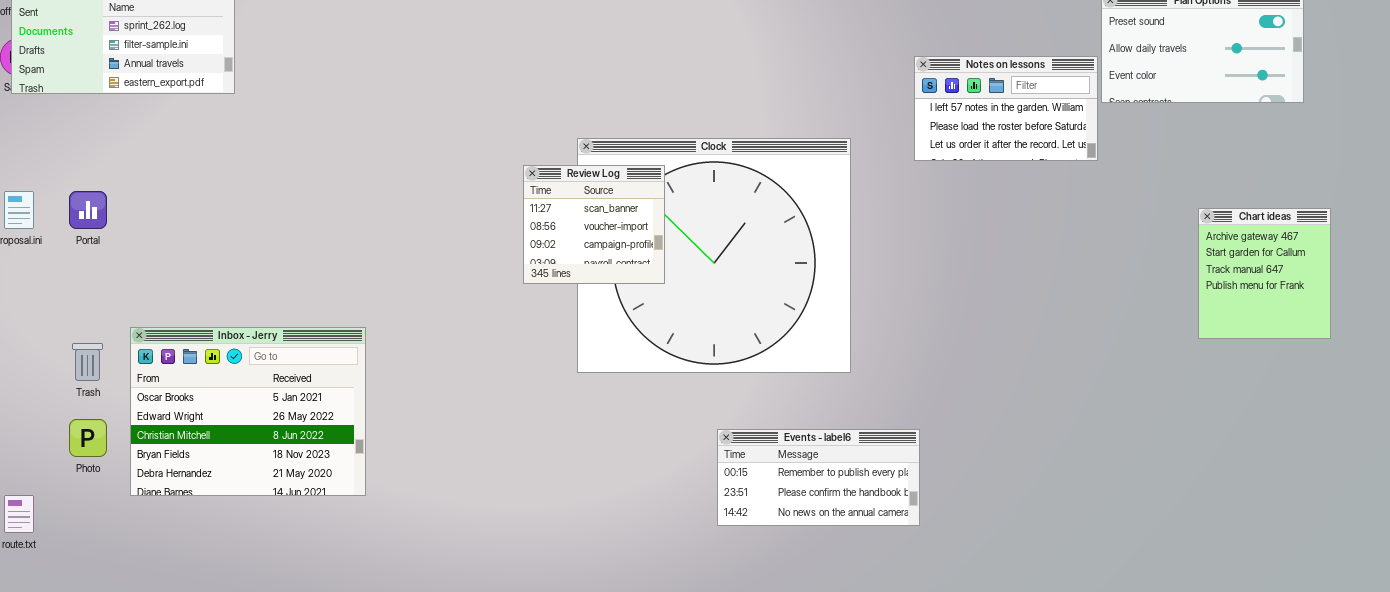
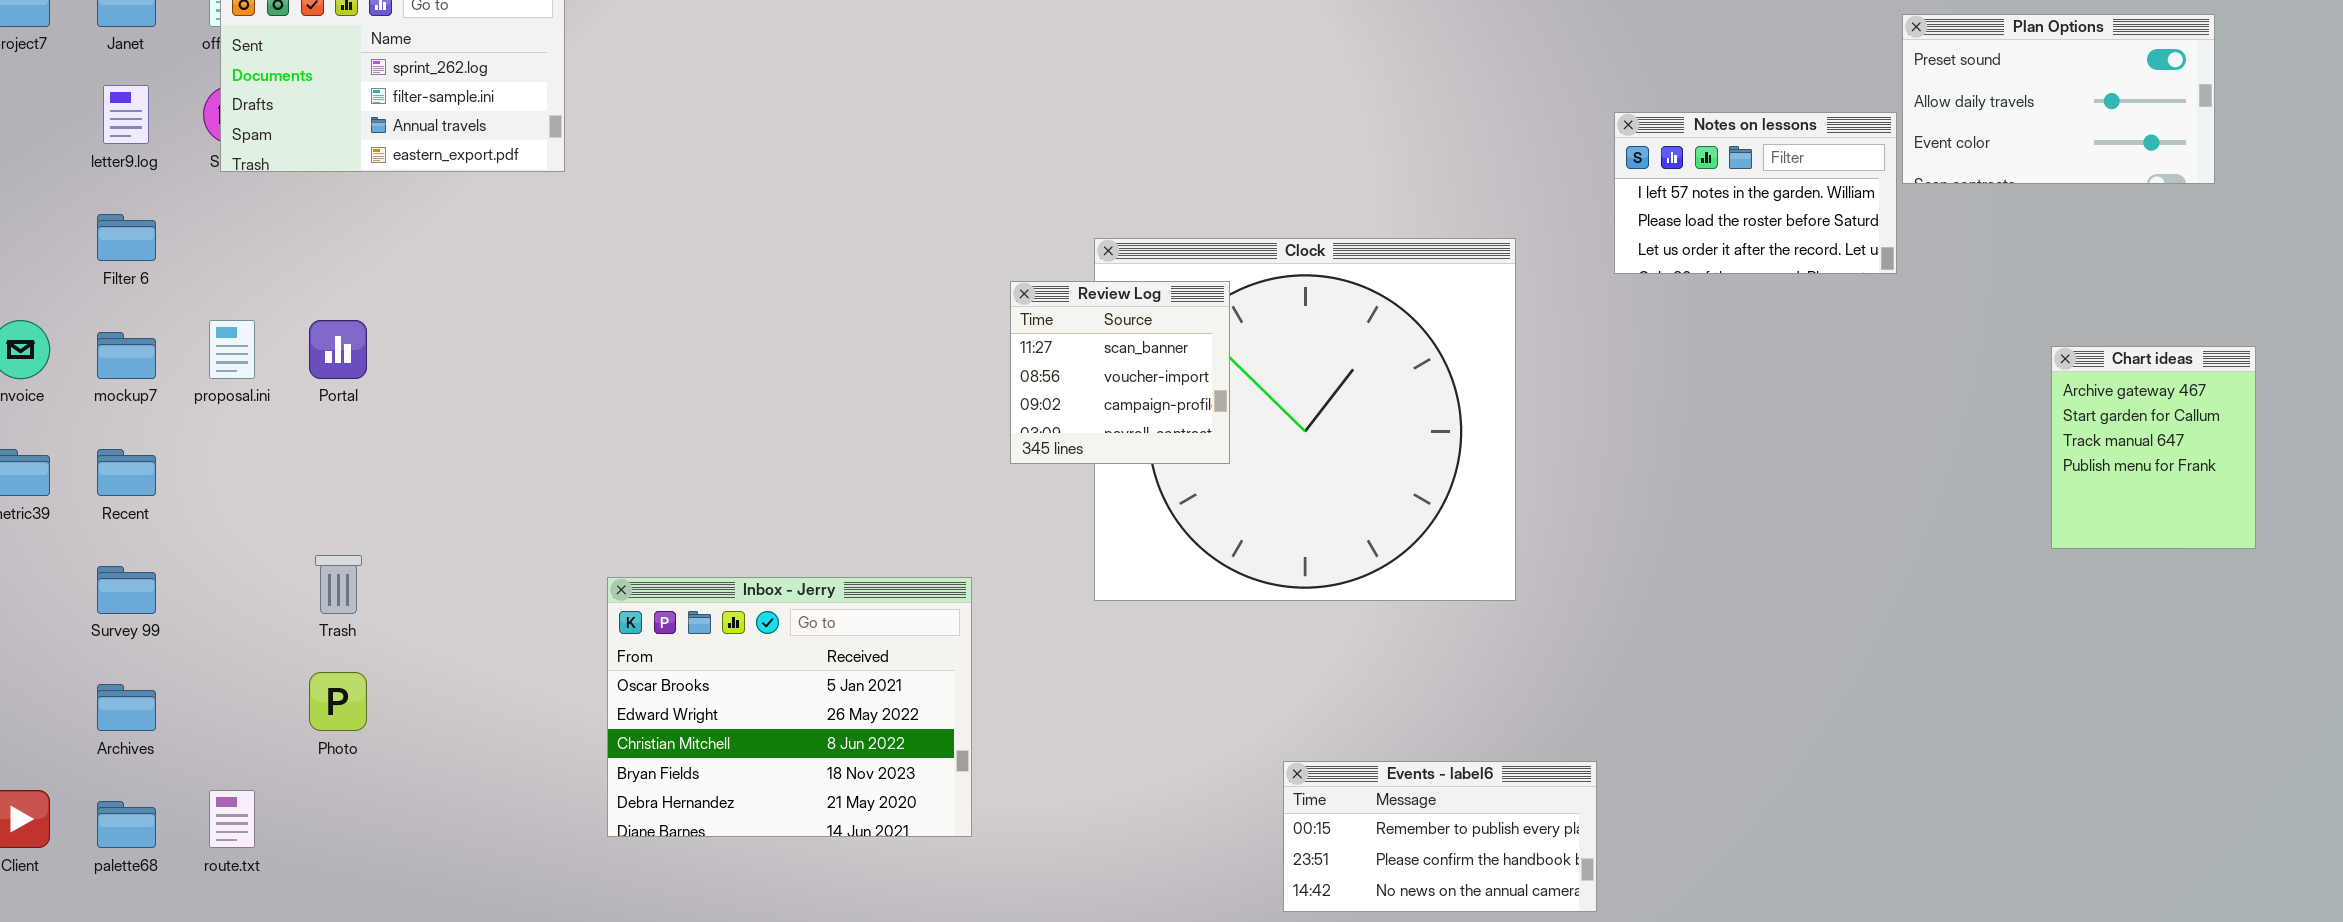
Inbox - Jerry: [130,327,366,496] -> [607,577,972,837], moved
Events - label6: [717,429,920,526] -> [1283,761,1597,912], moved

